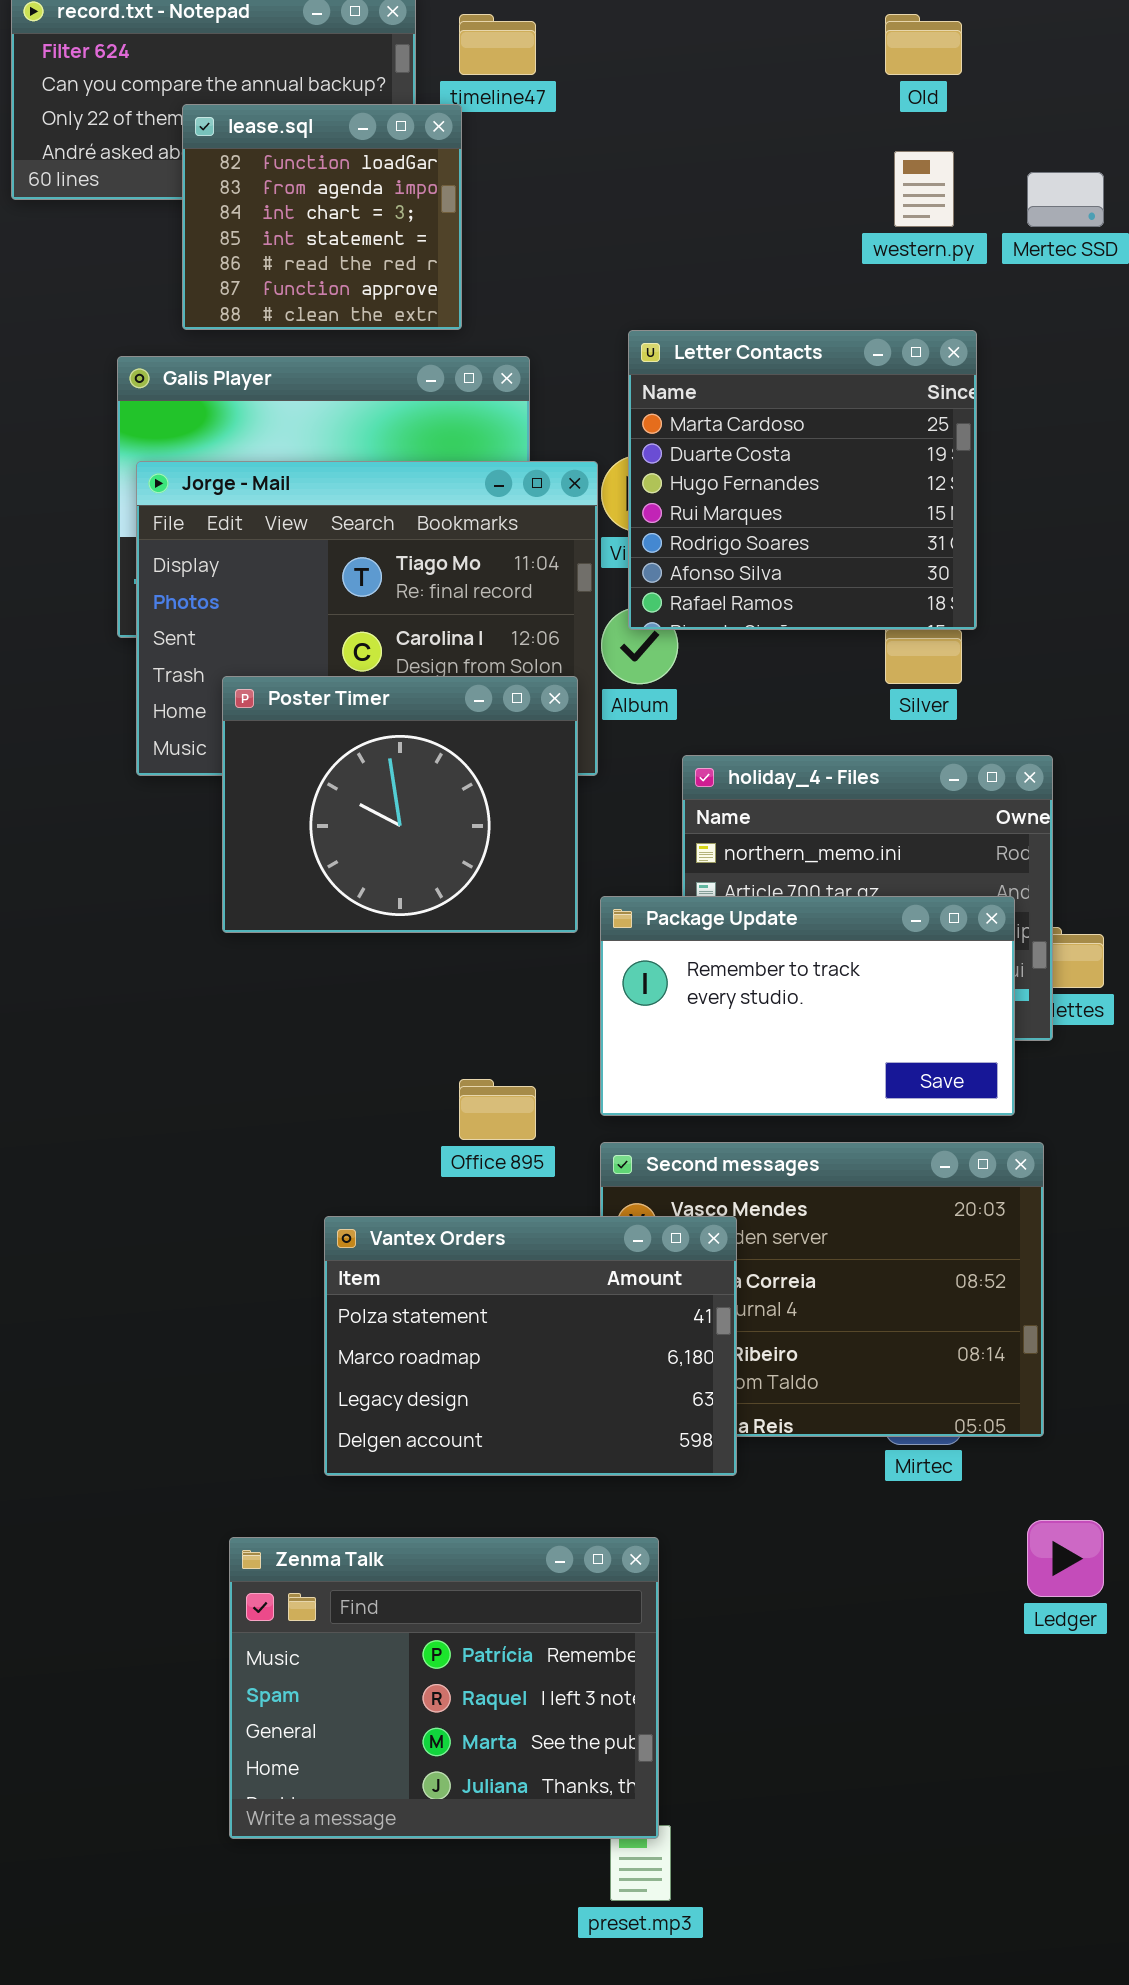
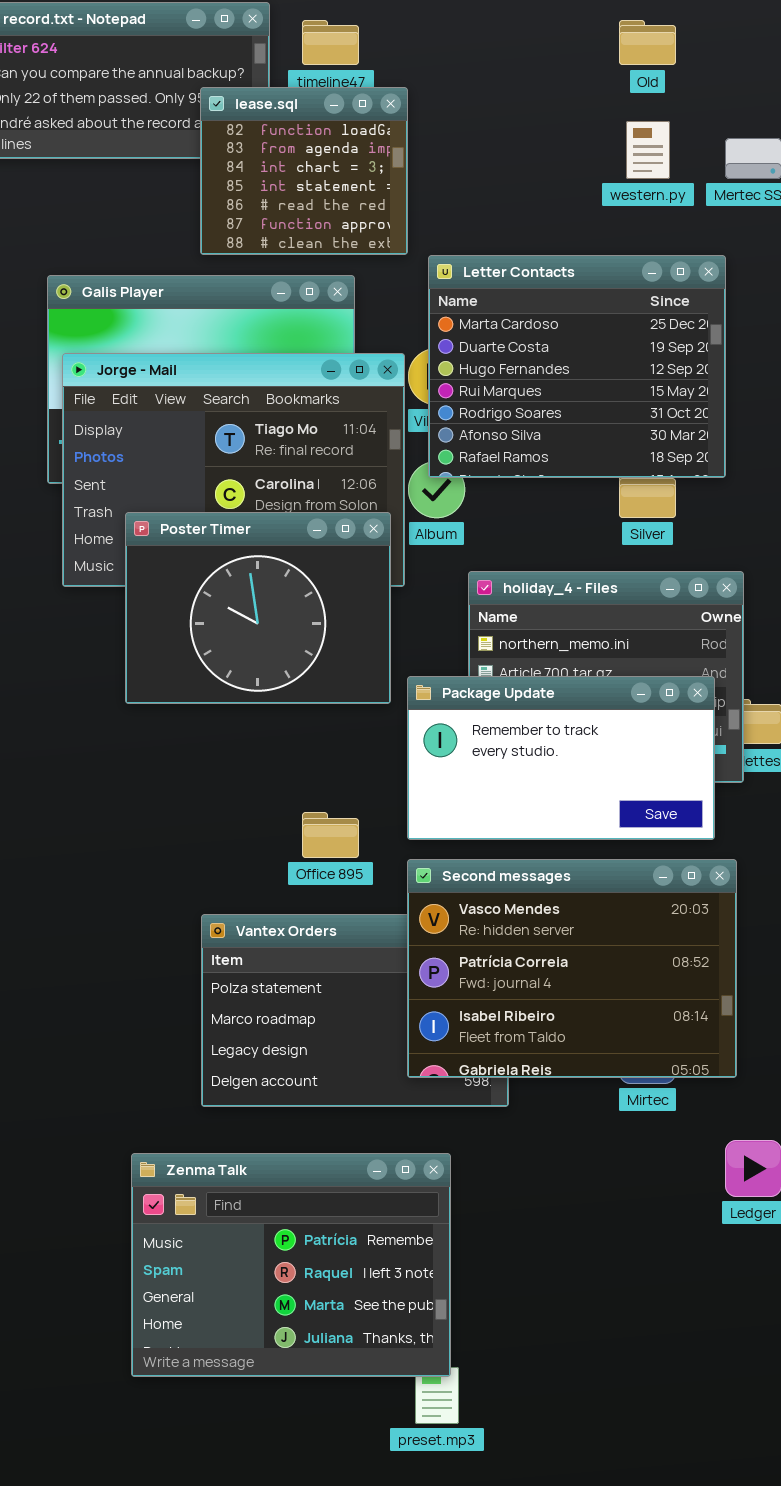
lease.sql: [182,104,462,330] -> [200,87,408,255], moved
Letter Contacts: [628,330,977,630] -> [428,255,726,478], resized
Second messages: [600,1142,1044,1437] -> [407,859,737,1078], raised

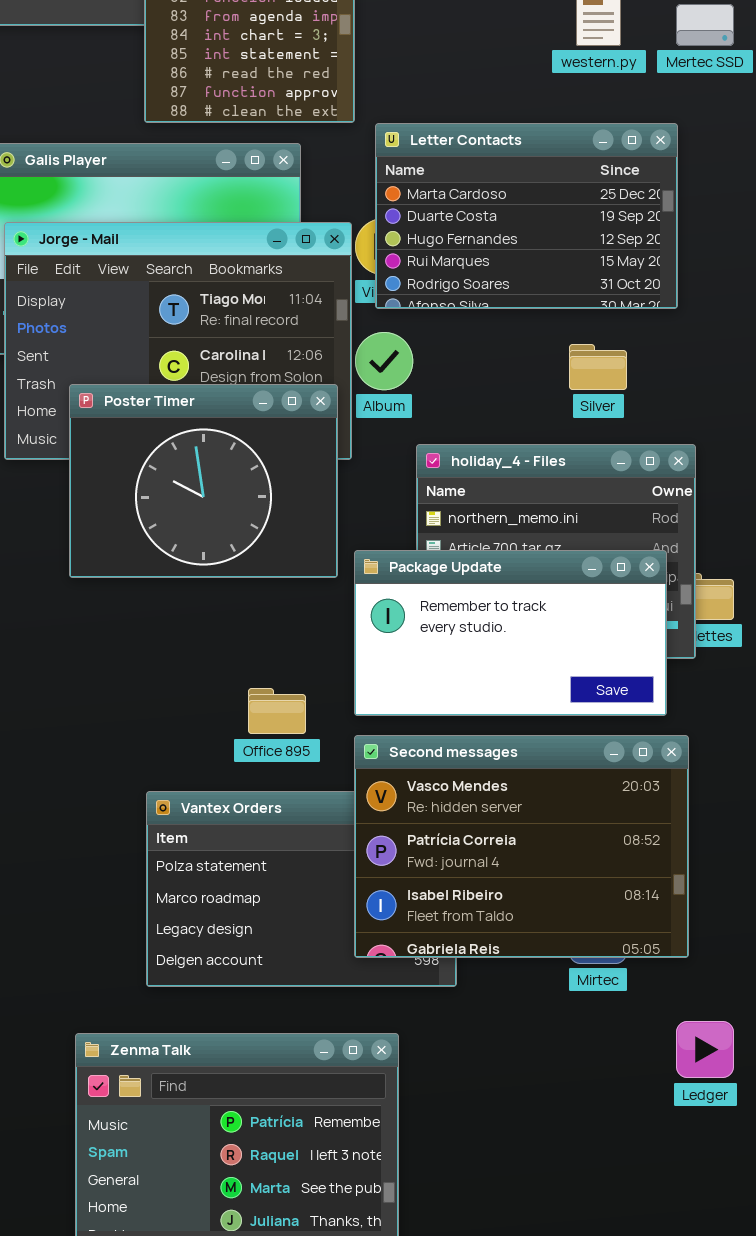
Letter Contacts: [428,255,726,478] -> [375,123,678,309], resized

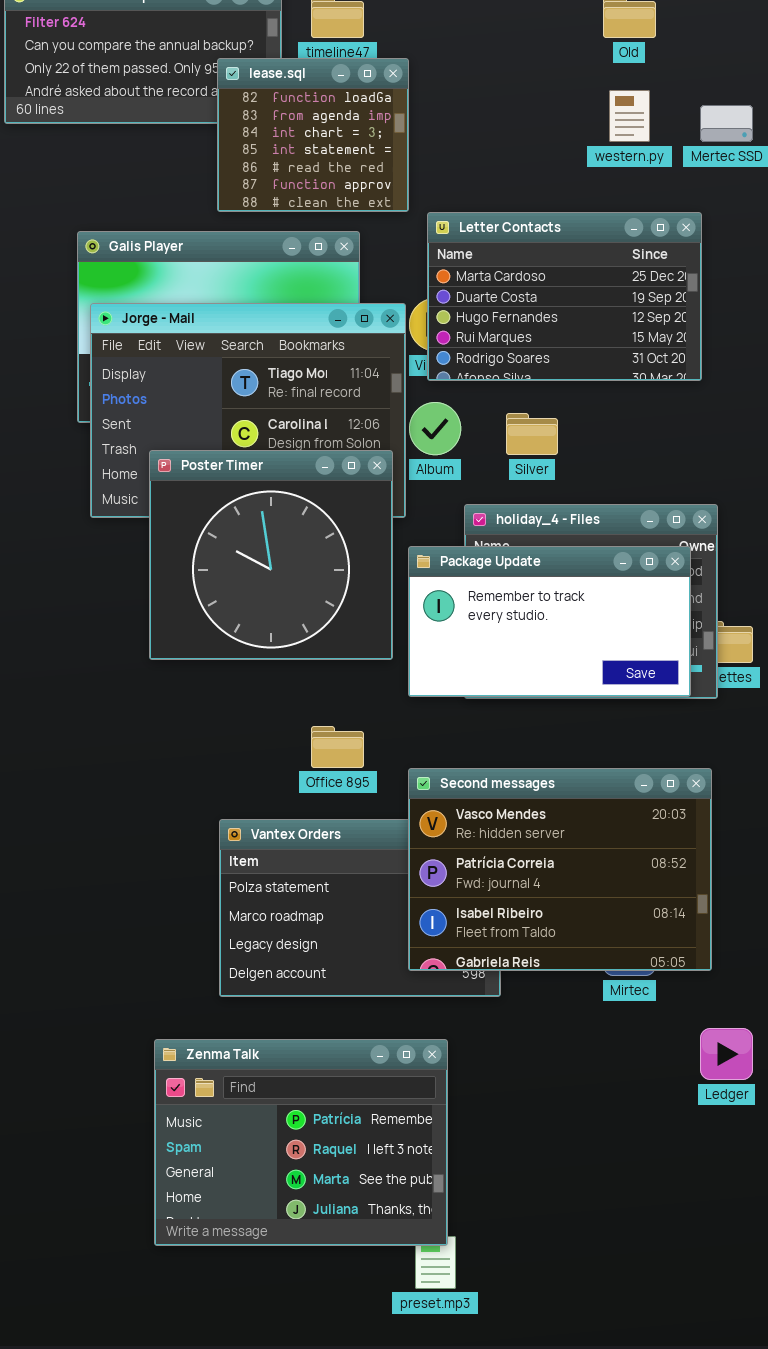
Silver: [569,344,627,390] -> [506,413,558,455], moved
Poster Timer: [69,384,338,578] -> [149,450,393,660], resized
Package Update: [354,550,667,716] -> [408,546,691,697], moved

